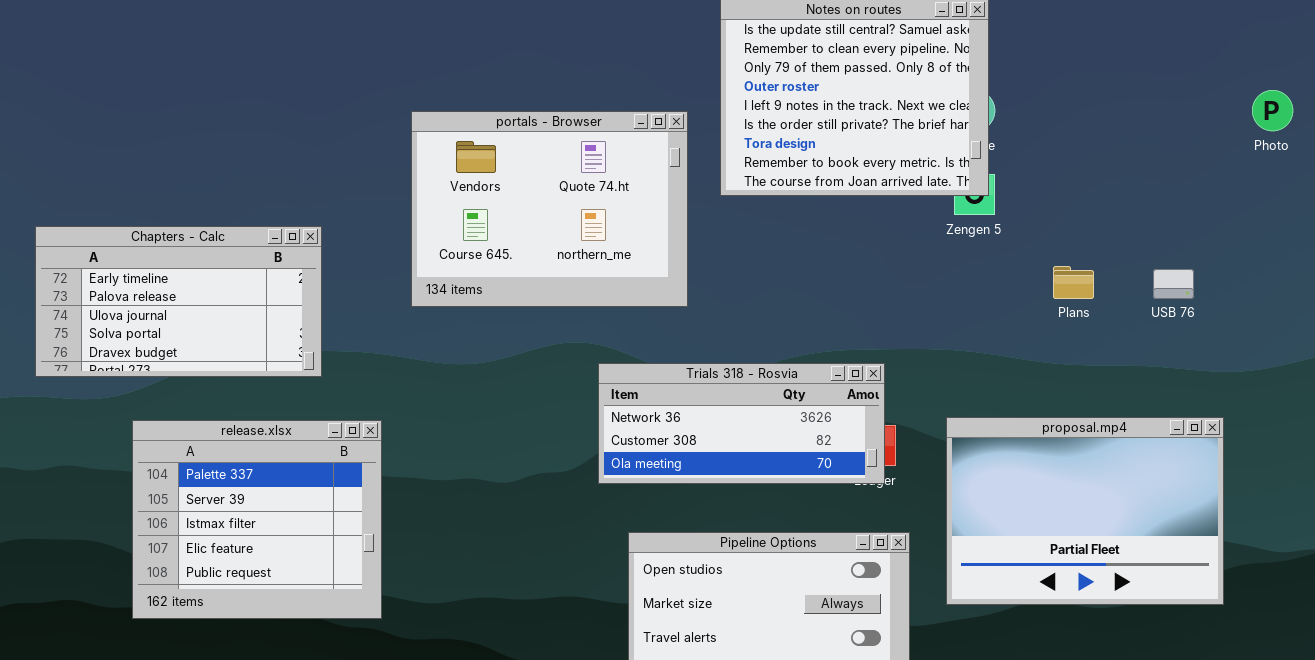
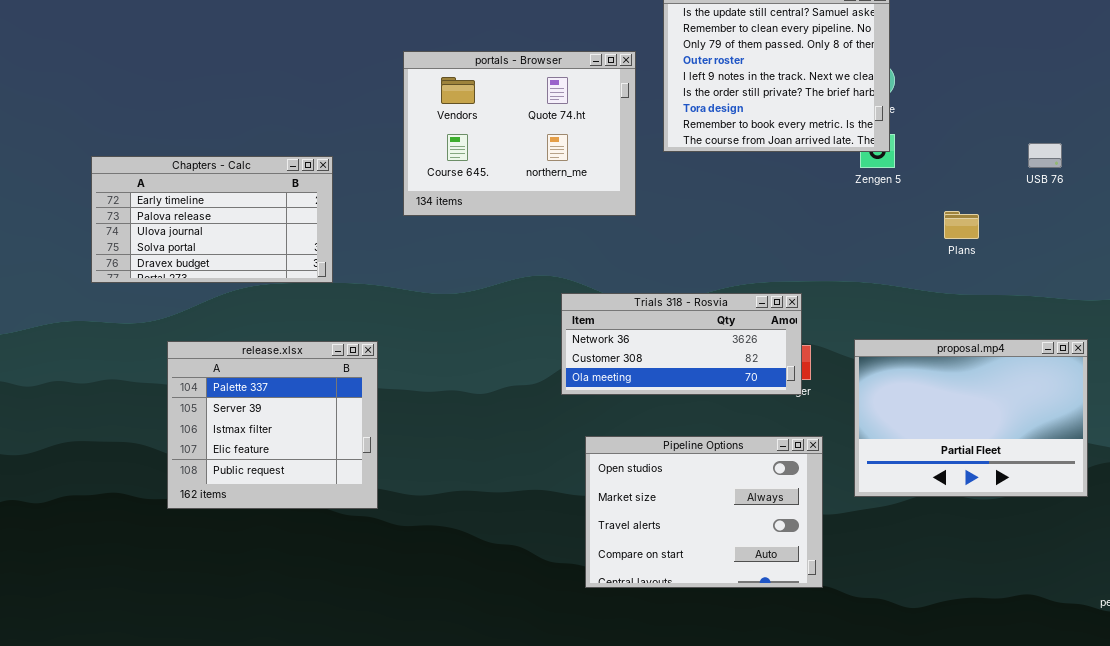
portals - Browser: [411,111,688,307] -> [403,51,636,216], moved
Chapters - Calc: [35,226,322,377] -> [91,156,333,283], moved
USB 76: [1153,269,1194,299] -> [1028,143,1062,168], moved

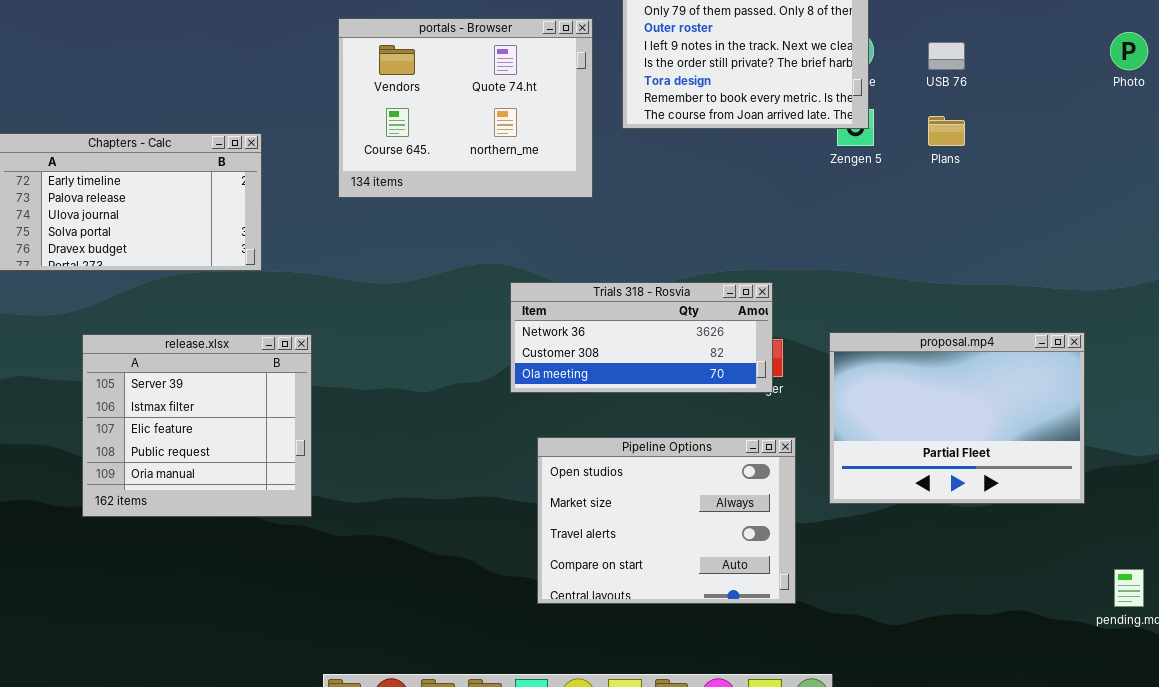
USB 76: [1028,143,1062,168] -> [928,42,965,70], moved
Plans: [944,211,979,239] -> [928,116,965,146], moved
release.xlsx: [167,341,378,509] -> [82,334,312,517], scrolled down 1 row

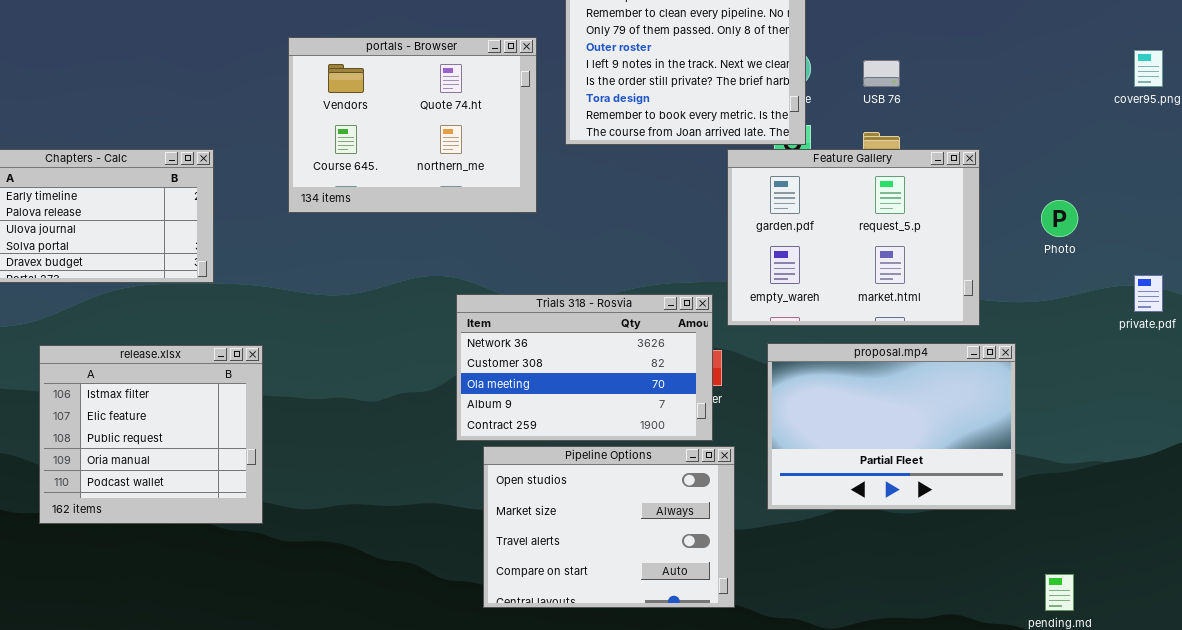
Photo: [1110,32,1148,70] -> [1041,200,1078,237], moved
Feature Gallery: none -> [727,149,980,326], opened
Trials 318 - Rosvia: [510,282,773,393] -> [456,294,713,441], resized
release.xlsx: [82,334,312,517] -> [39,345,263,524], scrolled down 1 row

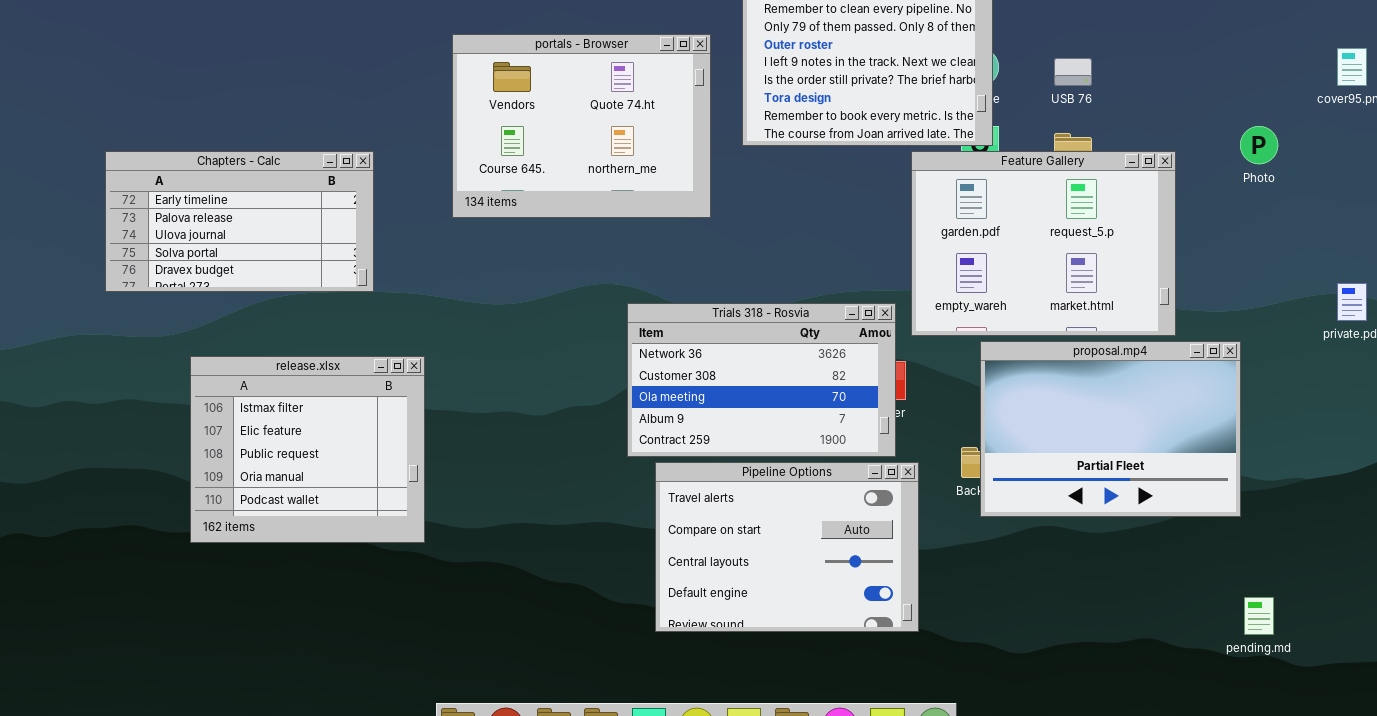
Photo: [1041,200,1078,237] -> [1240,126,1278,164], moved
proposal.mp4: [767,343,1016,510] -> [980,341,1241,517], moved
Pipeline Options: [483,446,735,608] -> [655,462,919,632], scrolled down 2 rows

